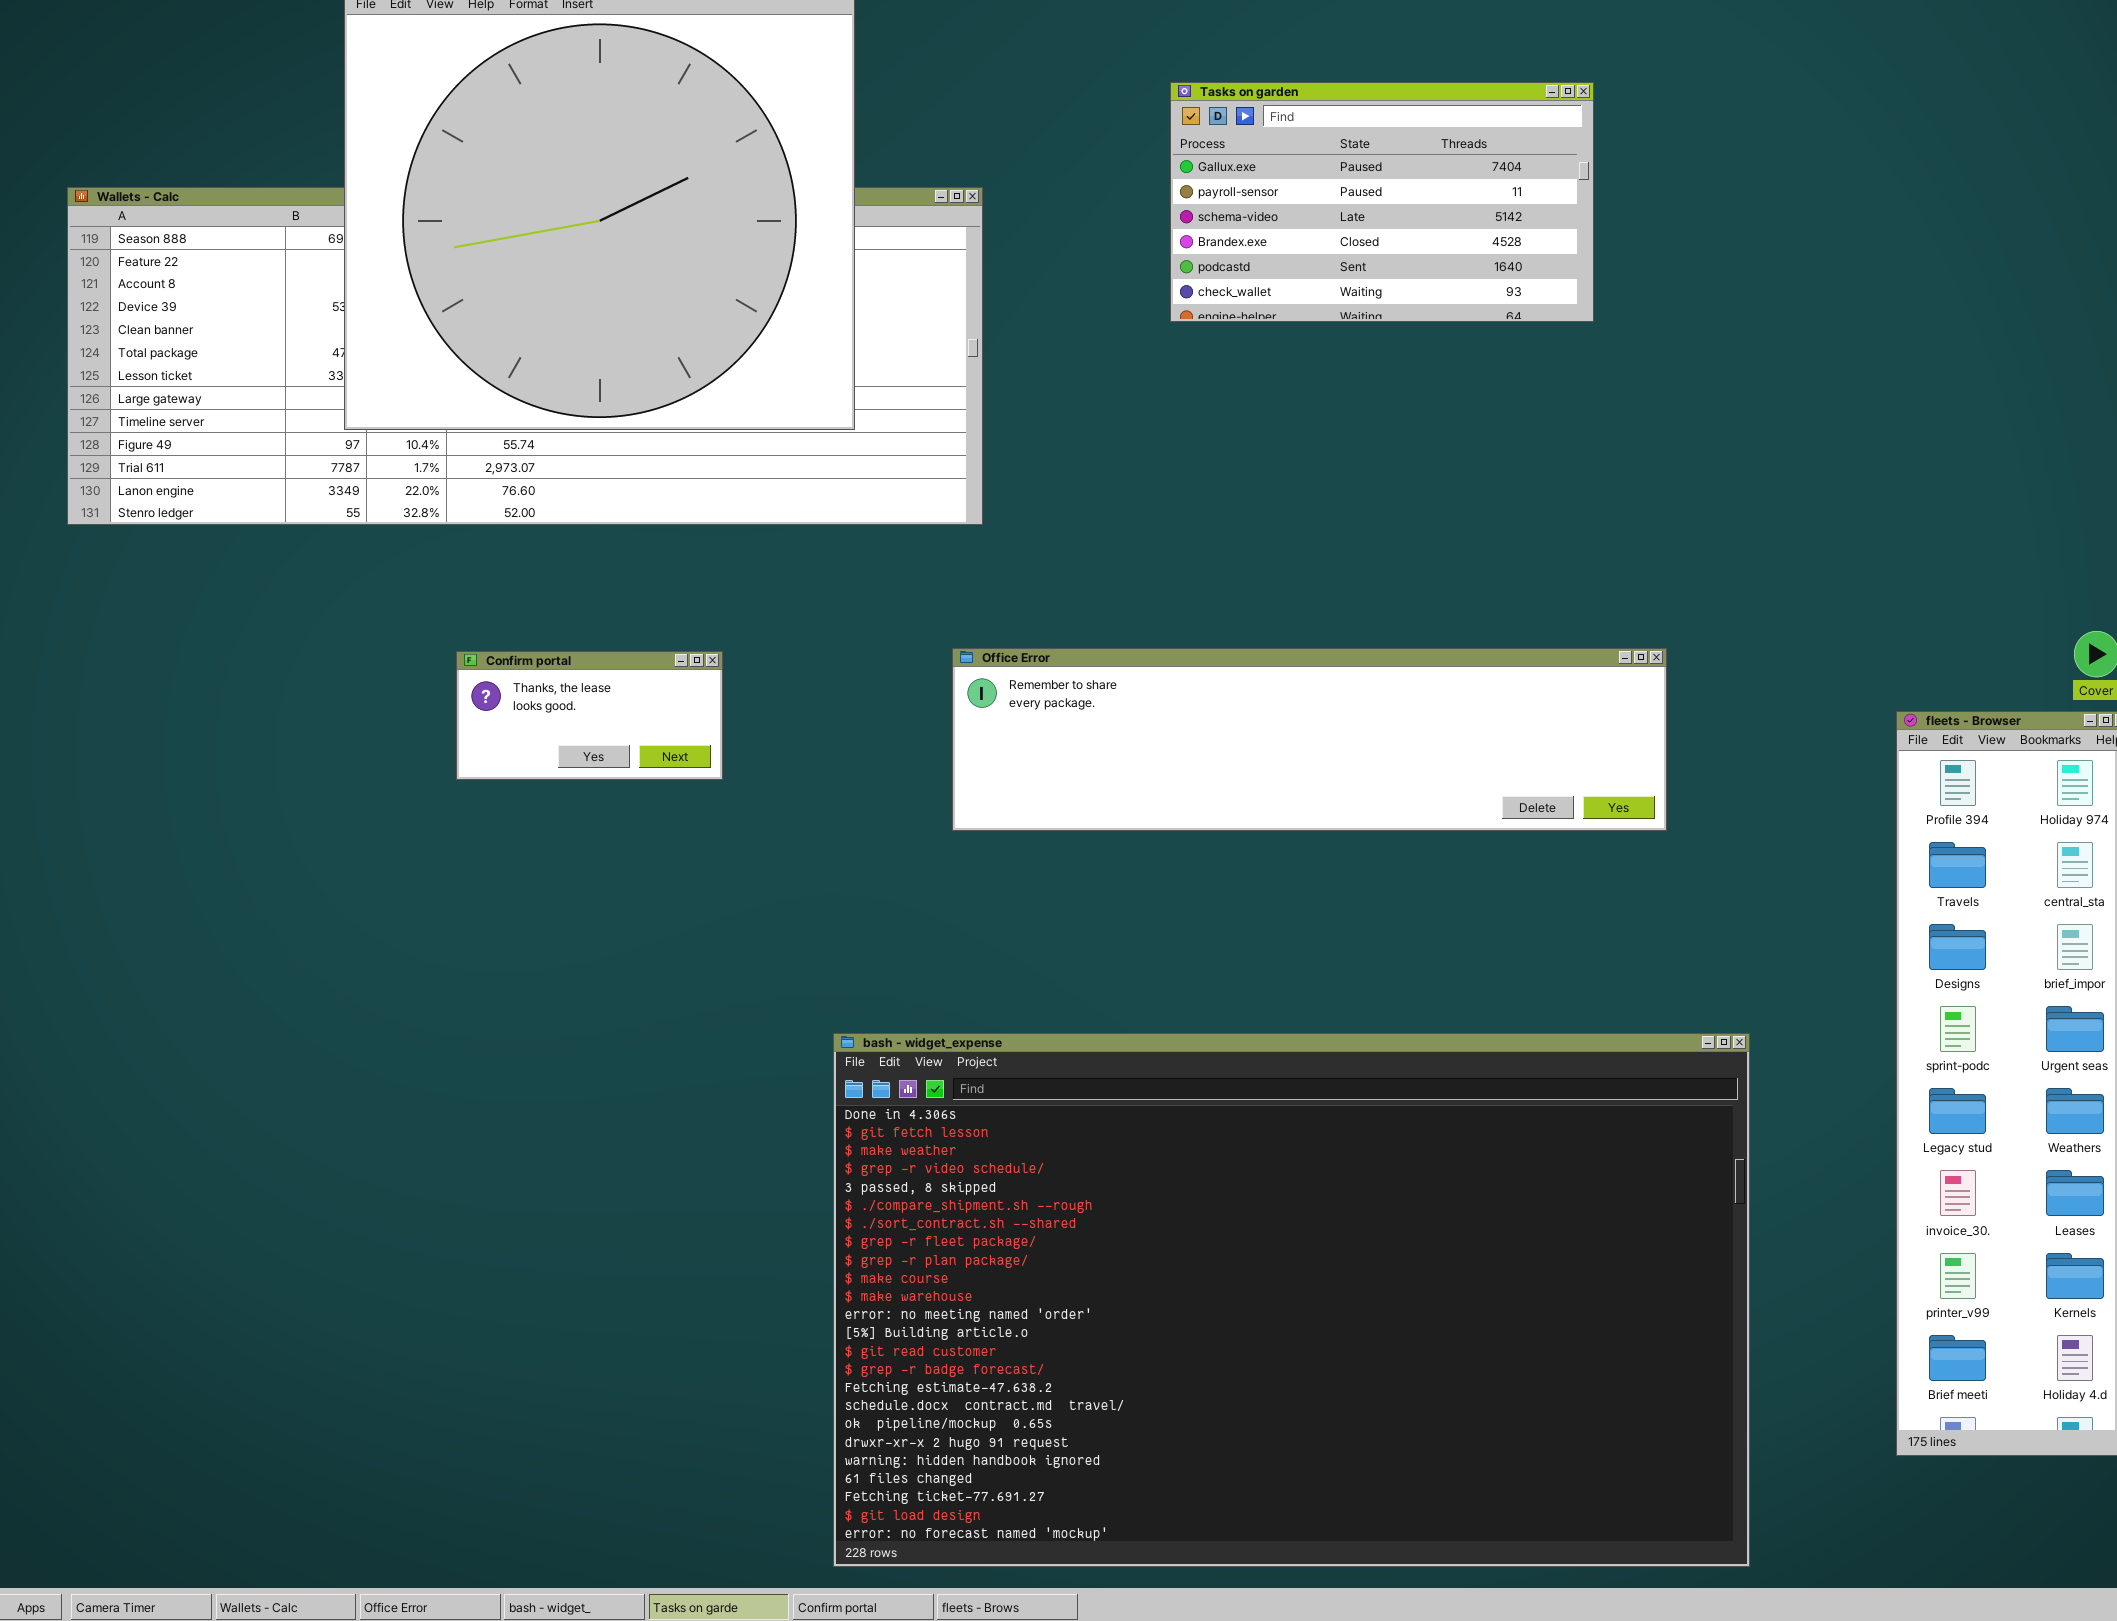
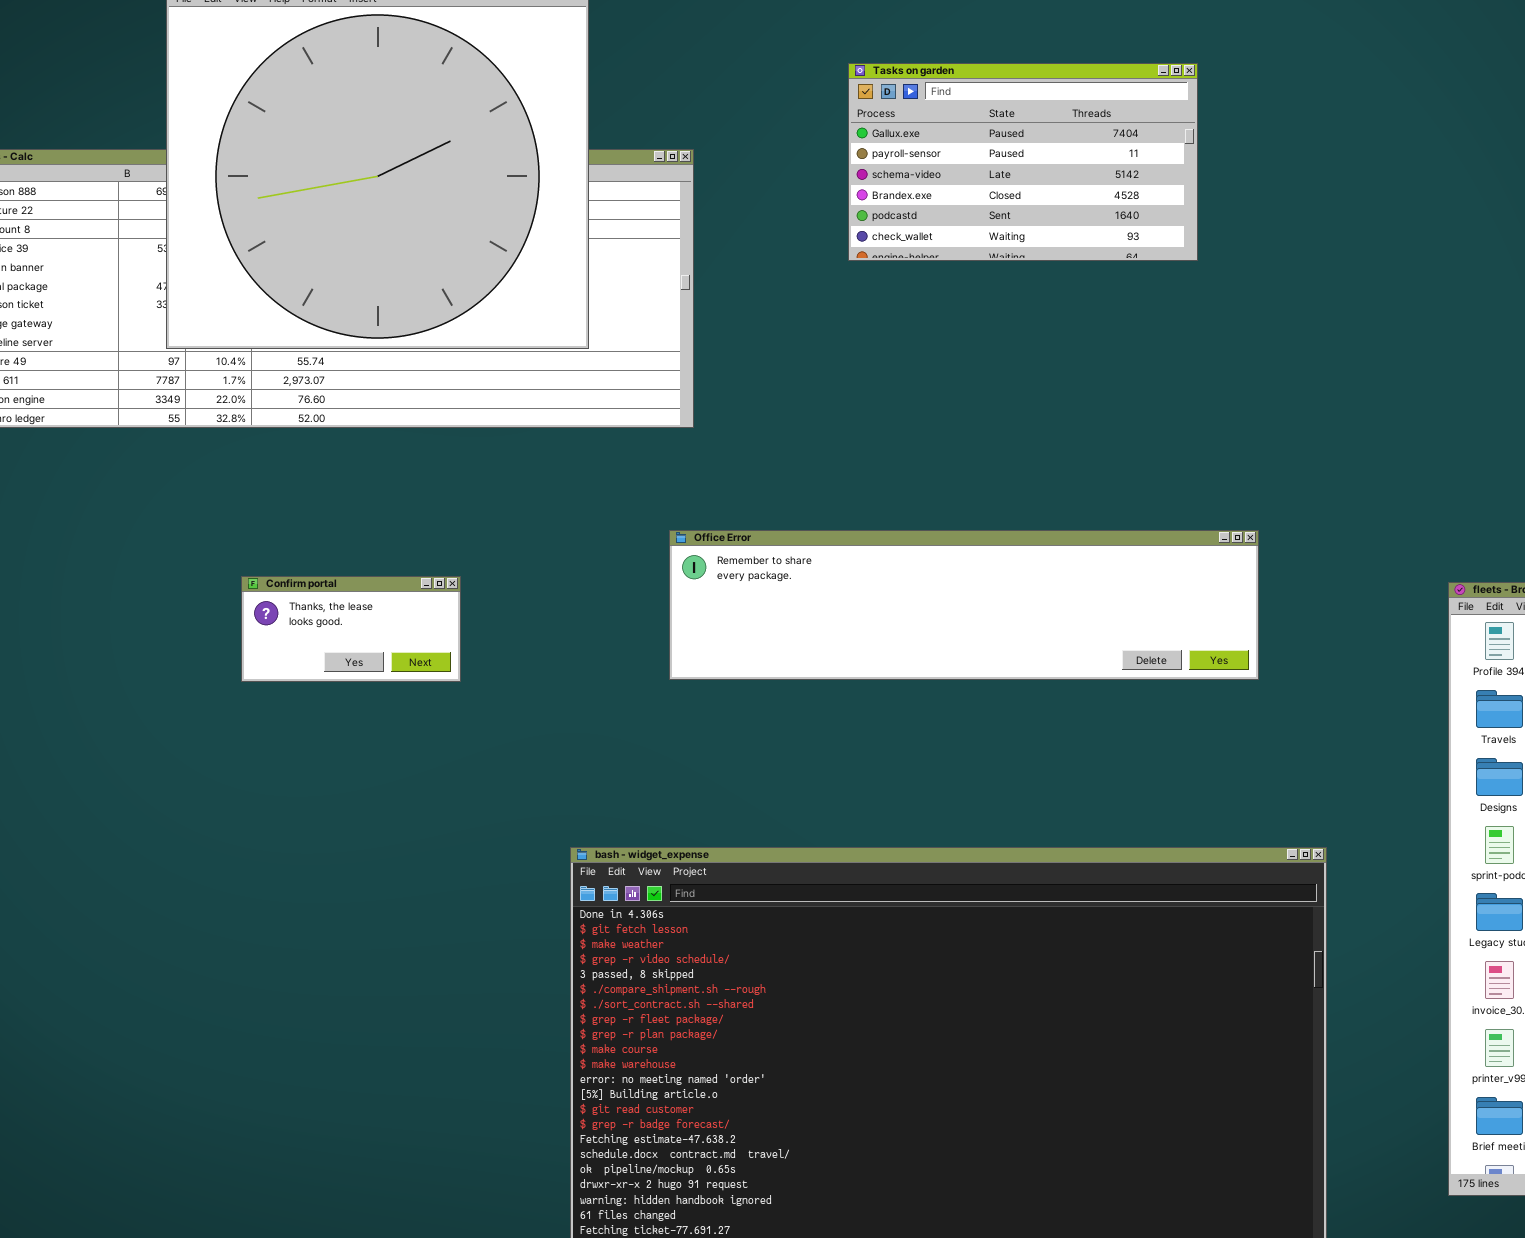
Confirm portal: [456,651,723,780] -> [241,576,461,682], moved

